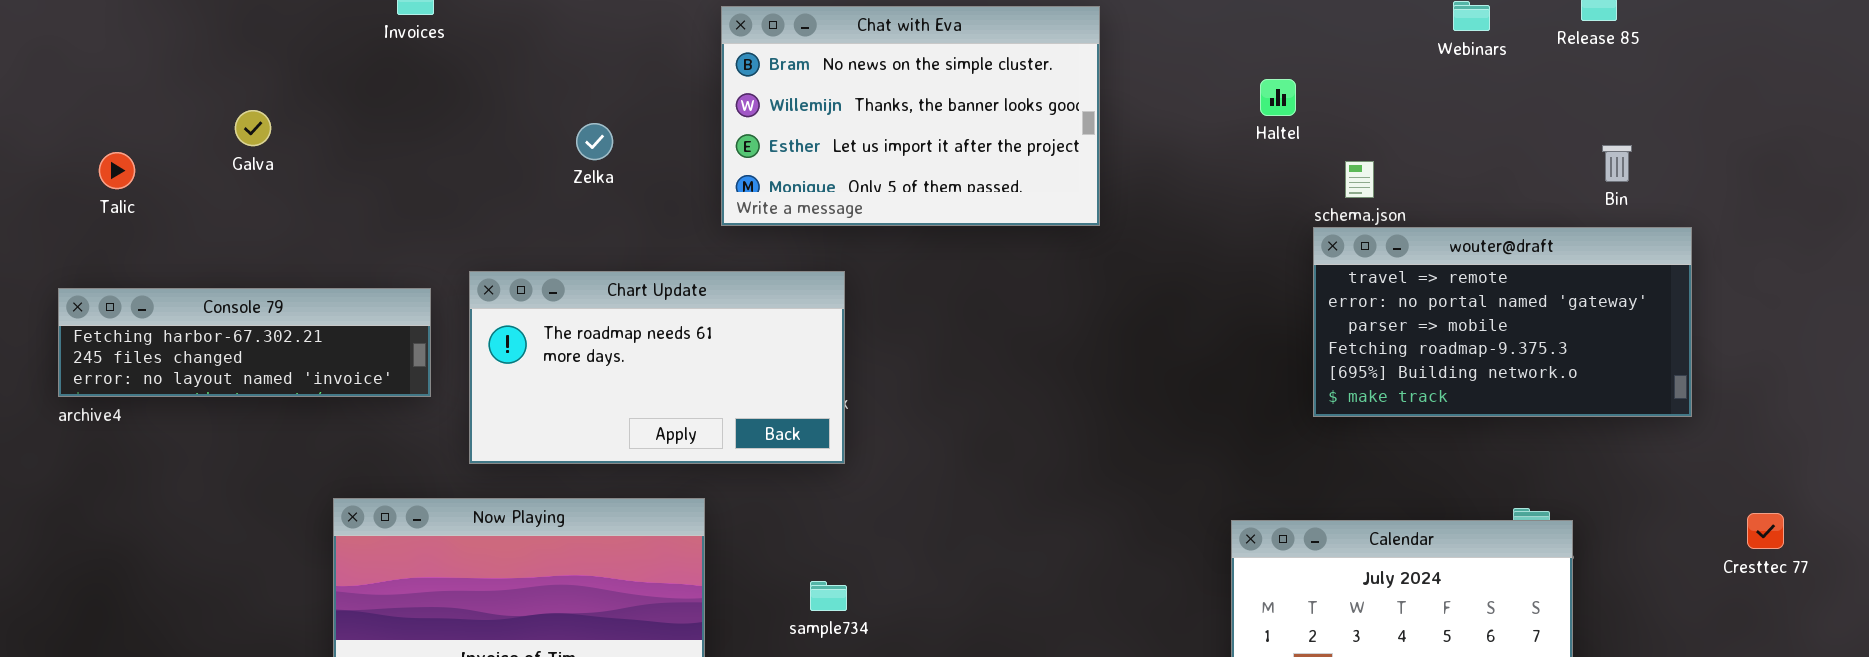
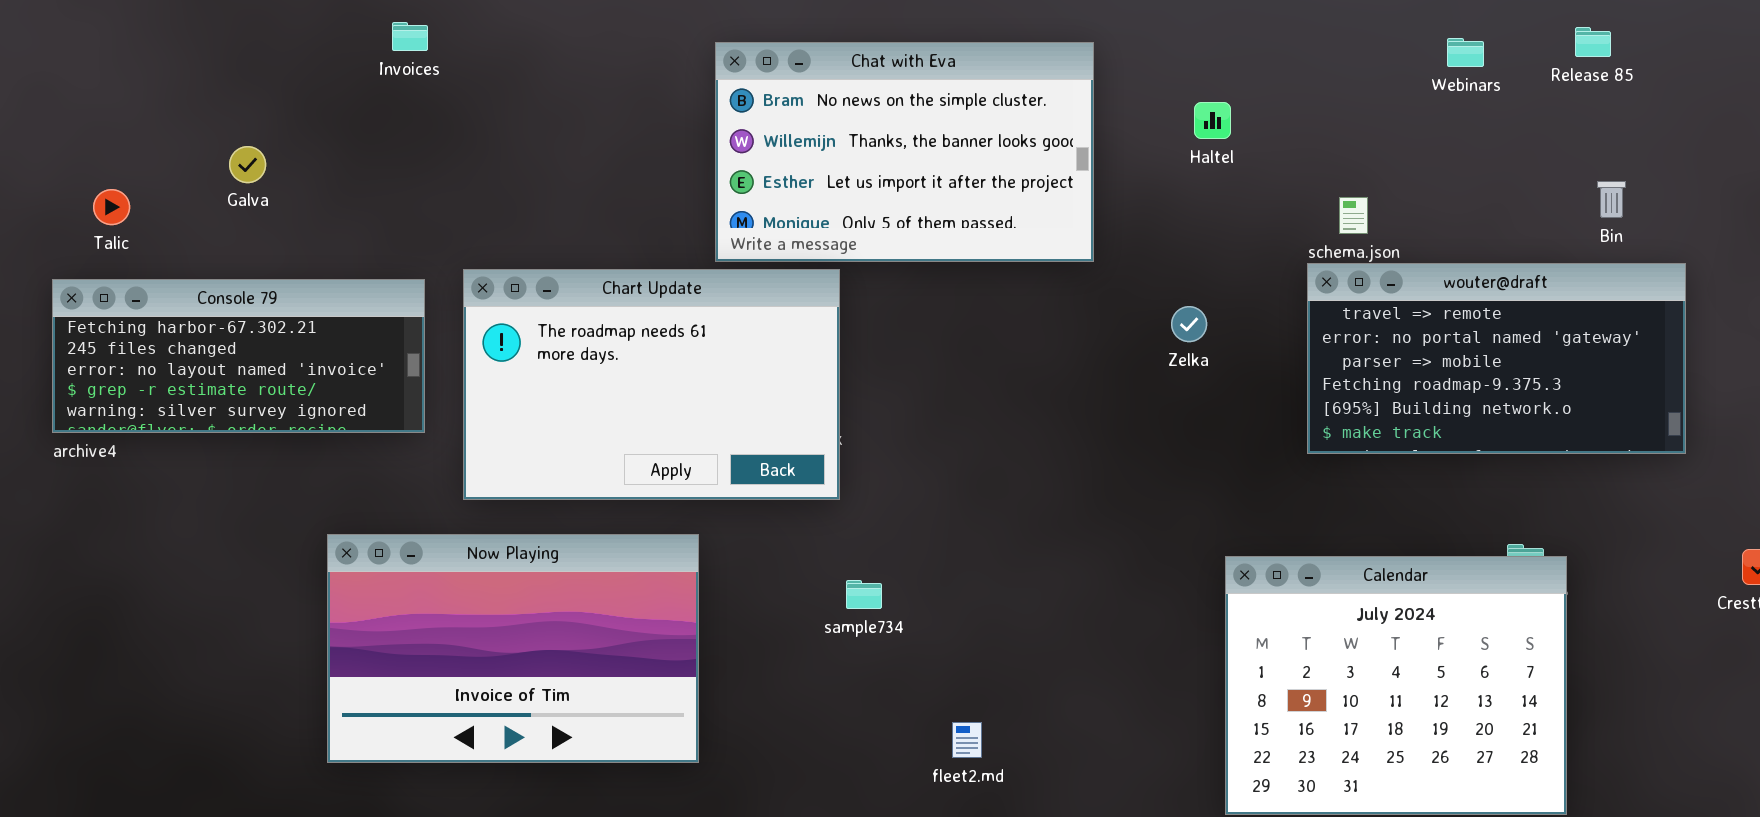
Haltel: [1260,79,1296,116] -> [1194,102,1231,139], moved
Zelka: [576,123,613,160] -> [1171,306,1207,342], moved
Chart Update: [469,271,845,464] -> [463,269,840,500], resized
Console 79: [58,288,431,397] -> [52,279,425,433], resized
sample734: [810,581,847,611] -> [846,580,882,609], moved

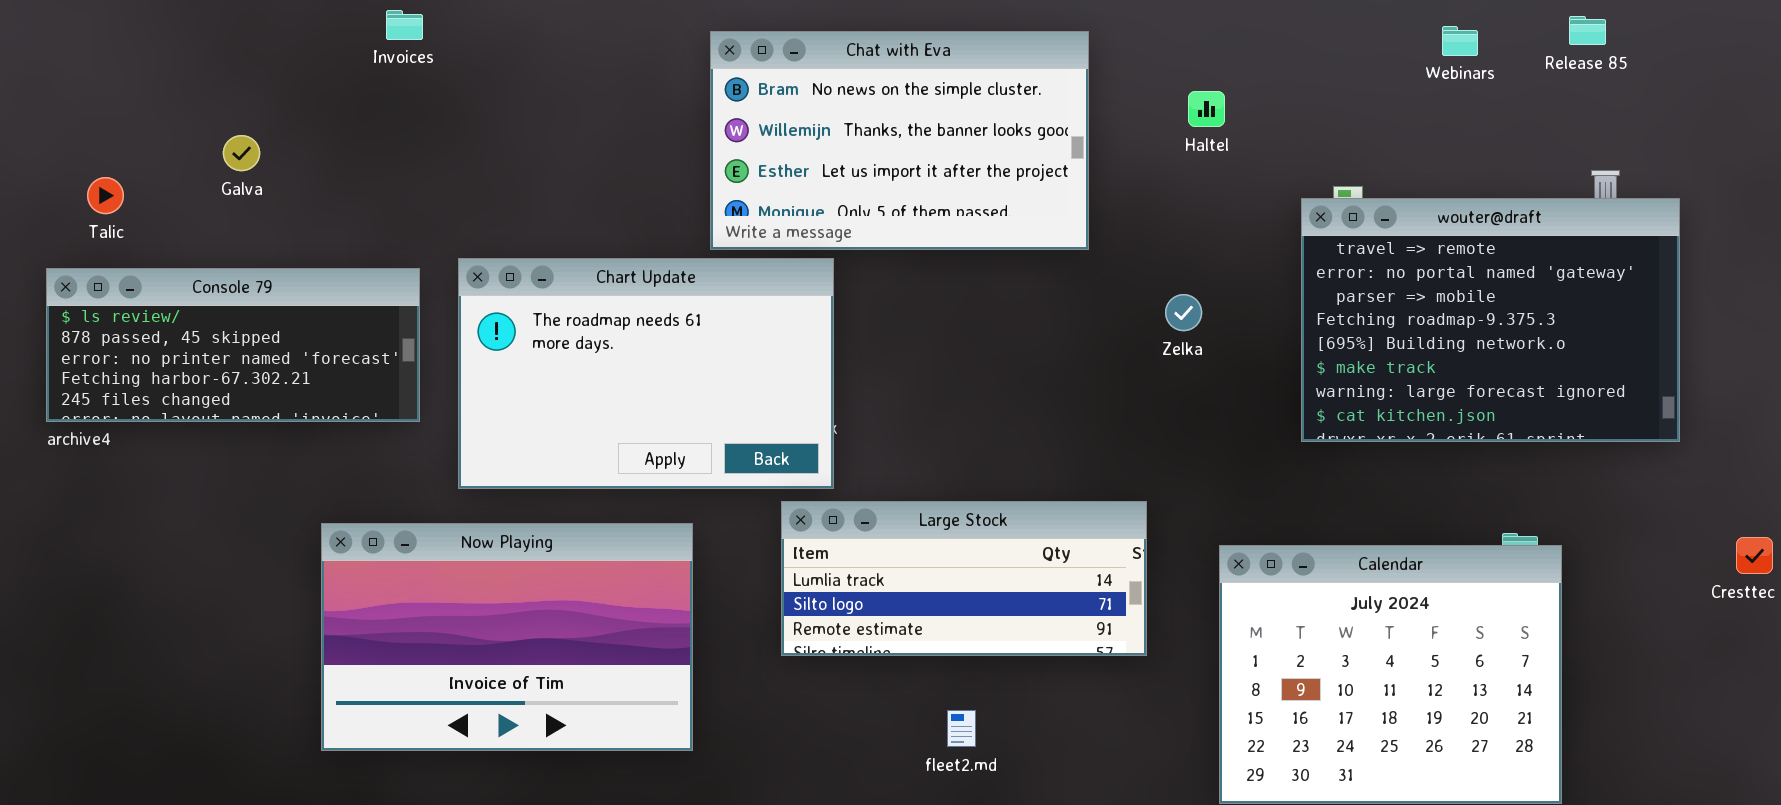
wouter@draft: [1307,263,1686,454] -> [1301,198,1680,442], resized
Console 79: [52,279,425,433] -> [46,268,420,422], scrolled up 3 rows
Large Stock: none -> [781,501,1147,656], opened

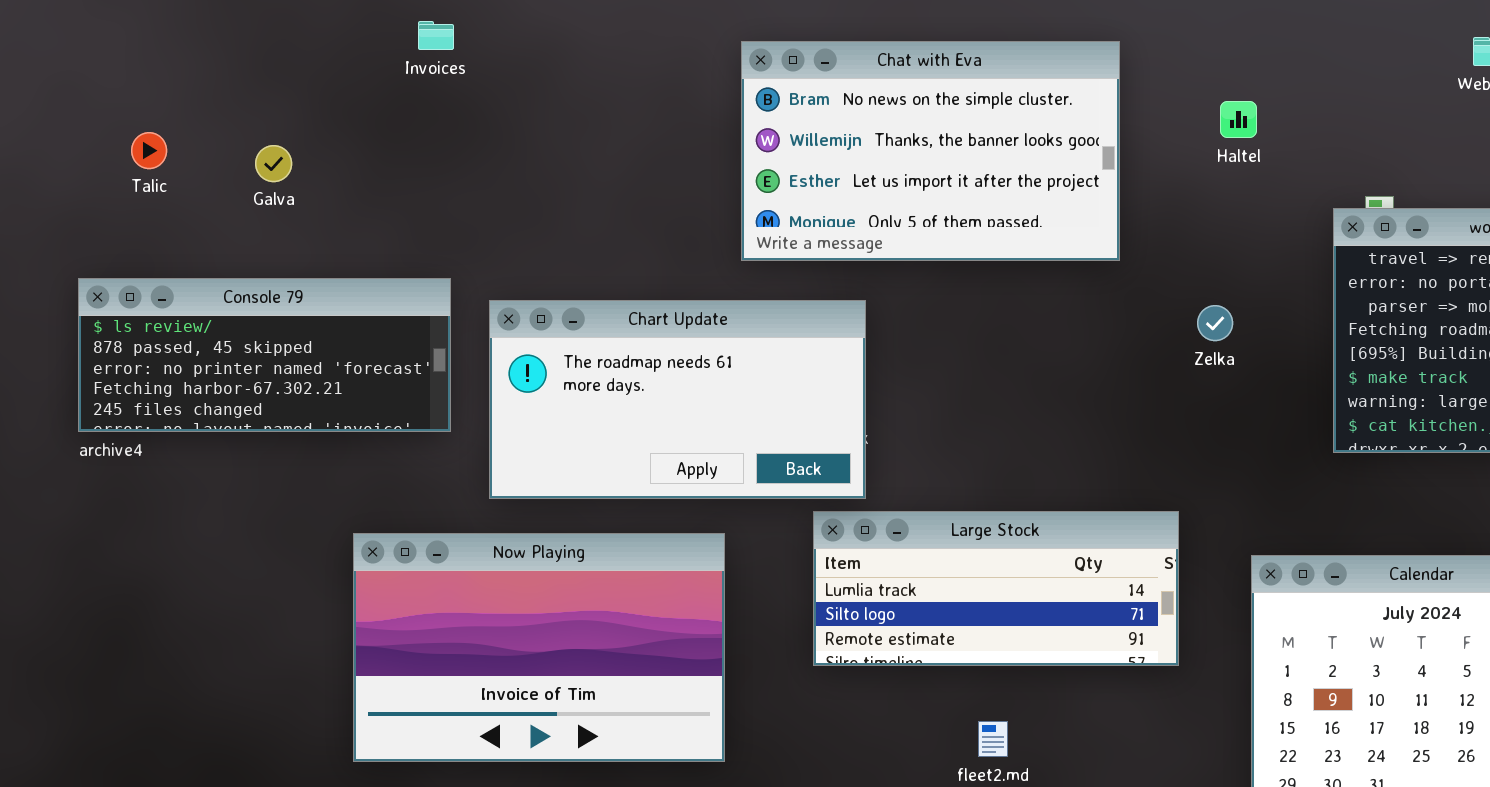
Talic: [87,177,124,214] -> [131,132,167,169], moved
Chart Update: [458,258,834,489] -> [489,300,866,499], resized

